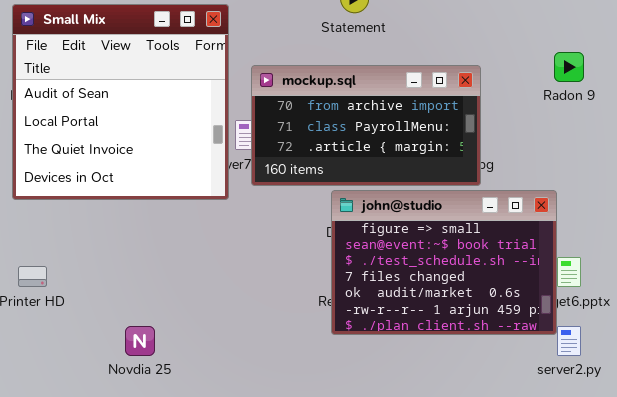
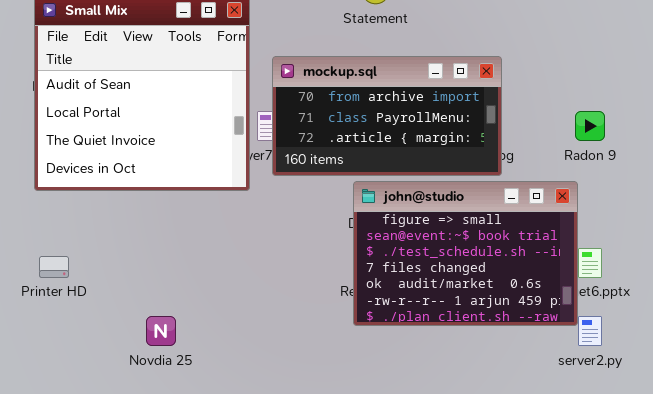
Radon 9: [554,52,584,82] -> [575,111,605,141], moved

